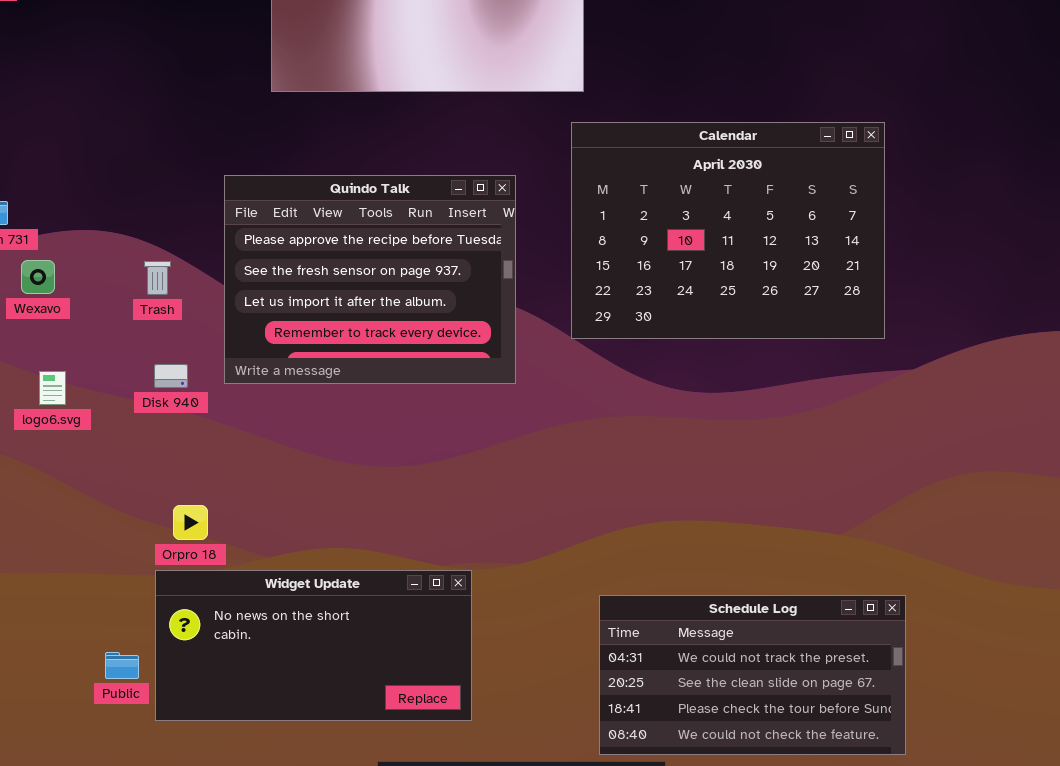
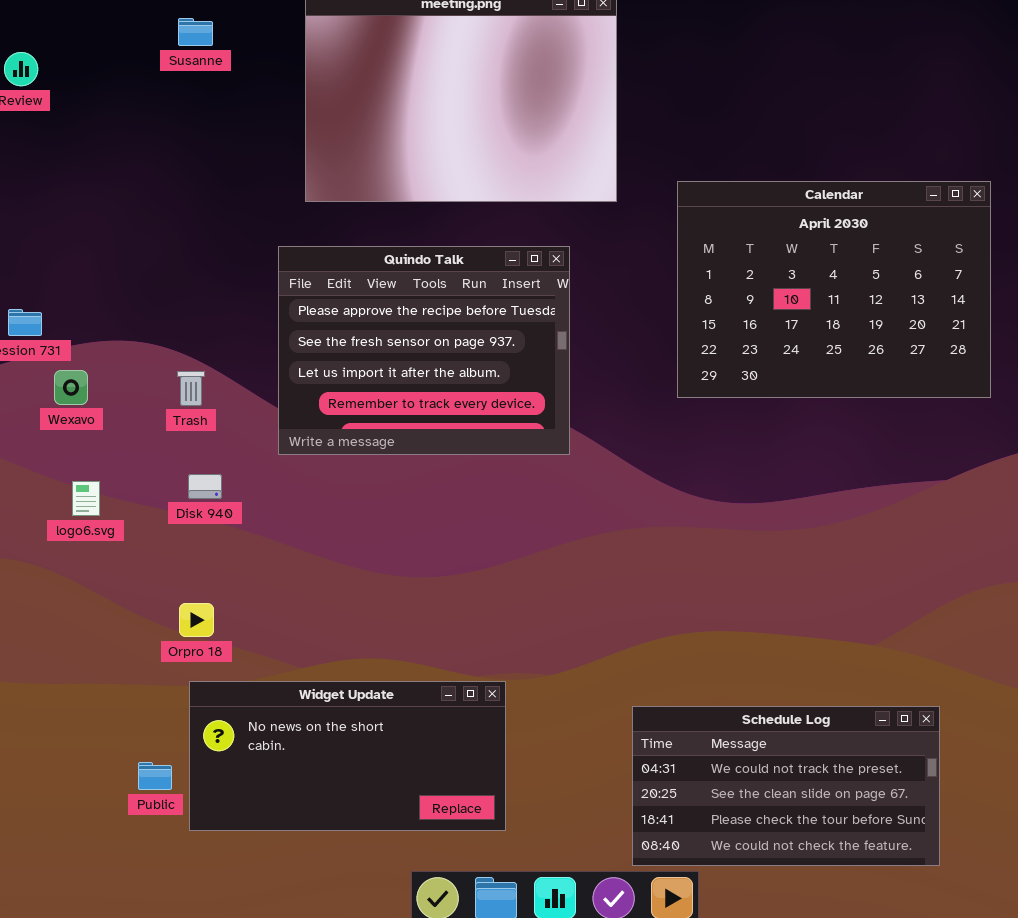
Calendar: [571,122,885,339] -> [677,181,991,398], moved
Quindo Talk: [224,175,516,384] -> [278,246,570,455], moved
Orpro 18: [173,505,208,540] -> [179,603,214,637], moved

